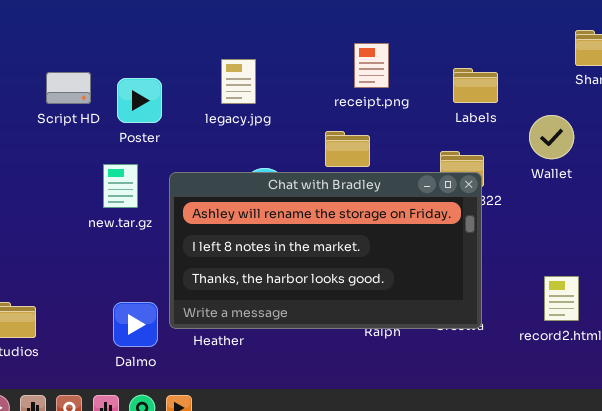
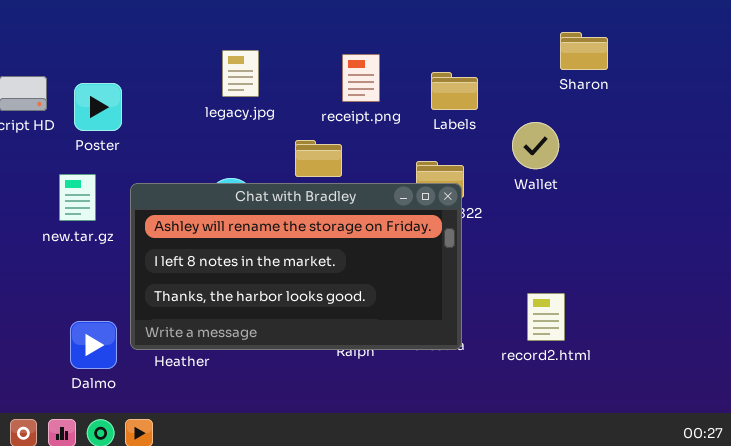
receipt.png: [354,43,389,88] -> [342,54,380,102], moved
legacy.jpg: [221,59,256,104] -> [222,50,259,97], moved

